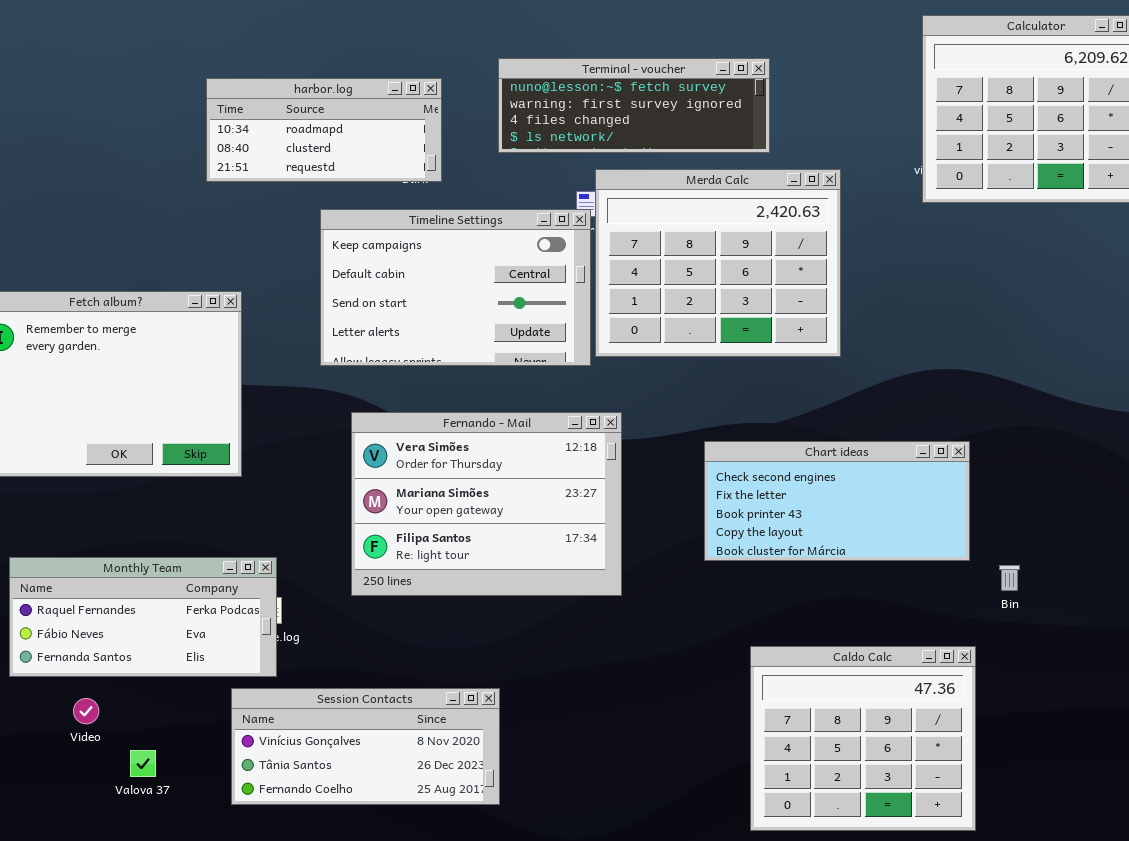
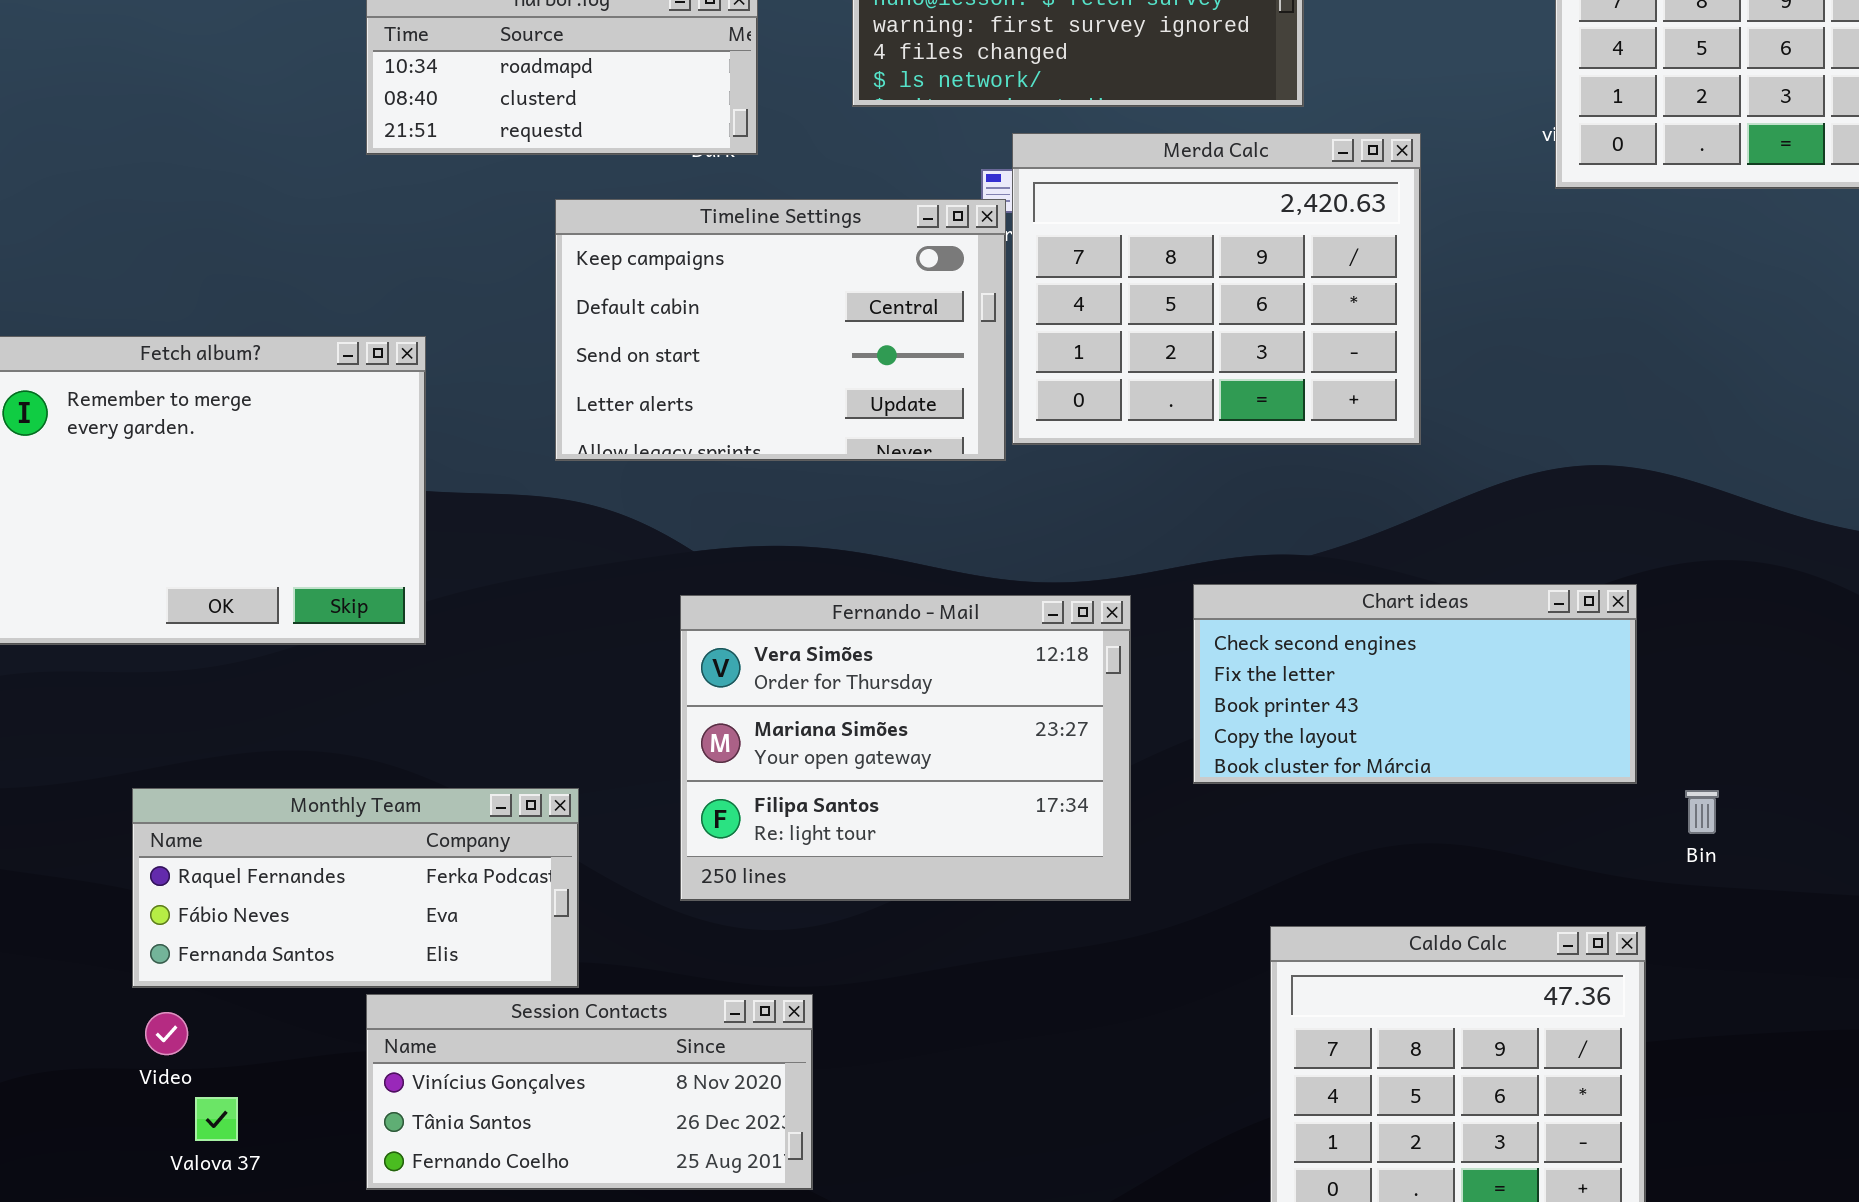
Fernando - Mail: [351,412,622,596] -> [680,595,1131,901], moved
Monthly Team: [9,557,277,677] -> [132,788,579,988], moved
Session Contacts: [231,688,500,805] -> [366,994,813,1190], moved
Valova 37: [130,750,156,777] -> [195,1097,238,1141], moved

